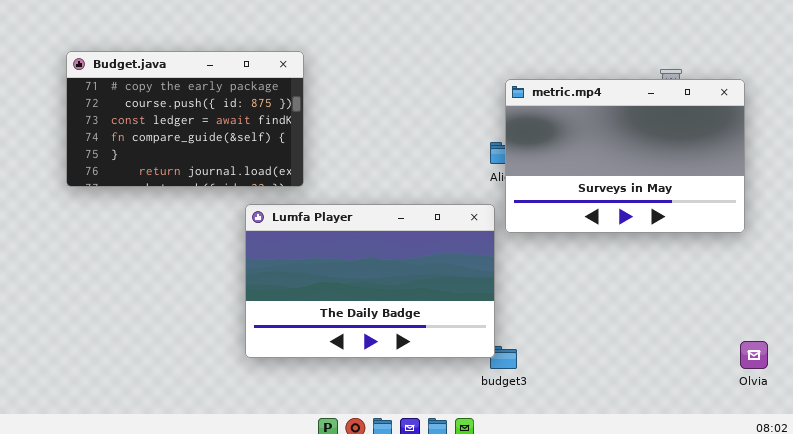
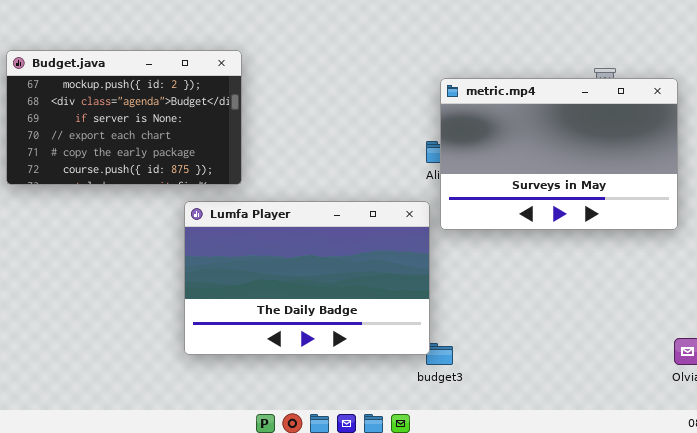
Budget.java: [66,51,304,187] -> [6,50,242,185], scrolled up 4 rows

